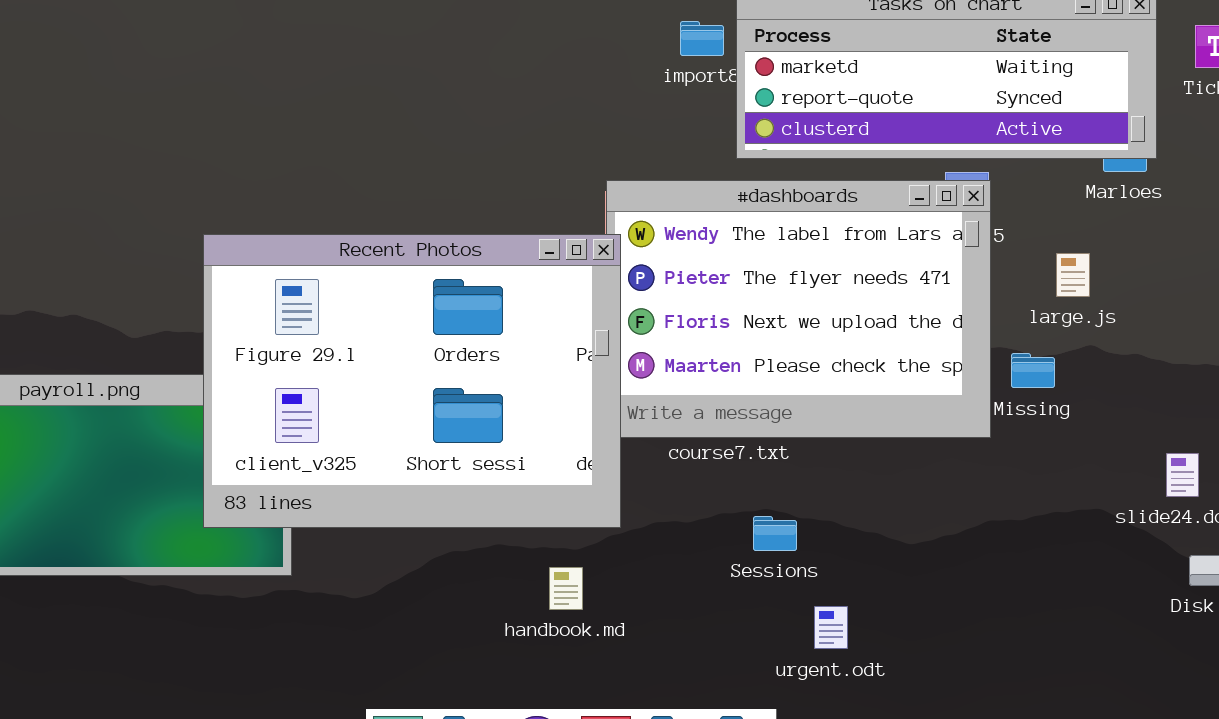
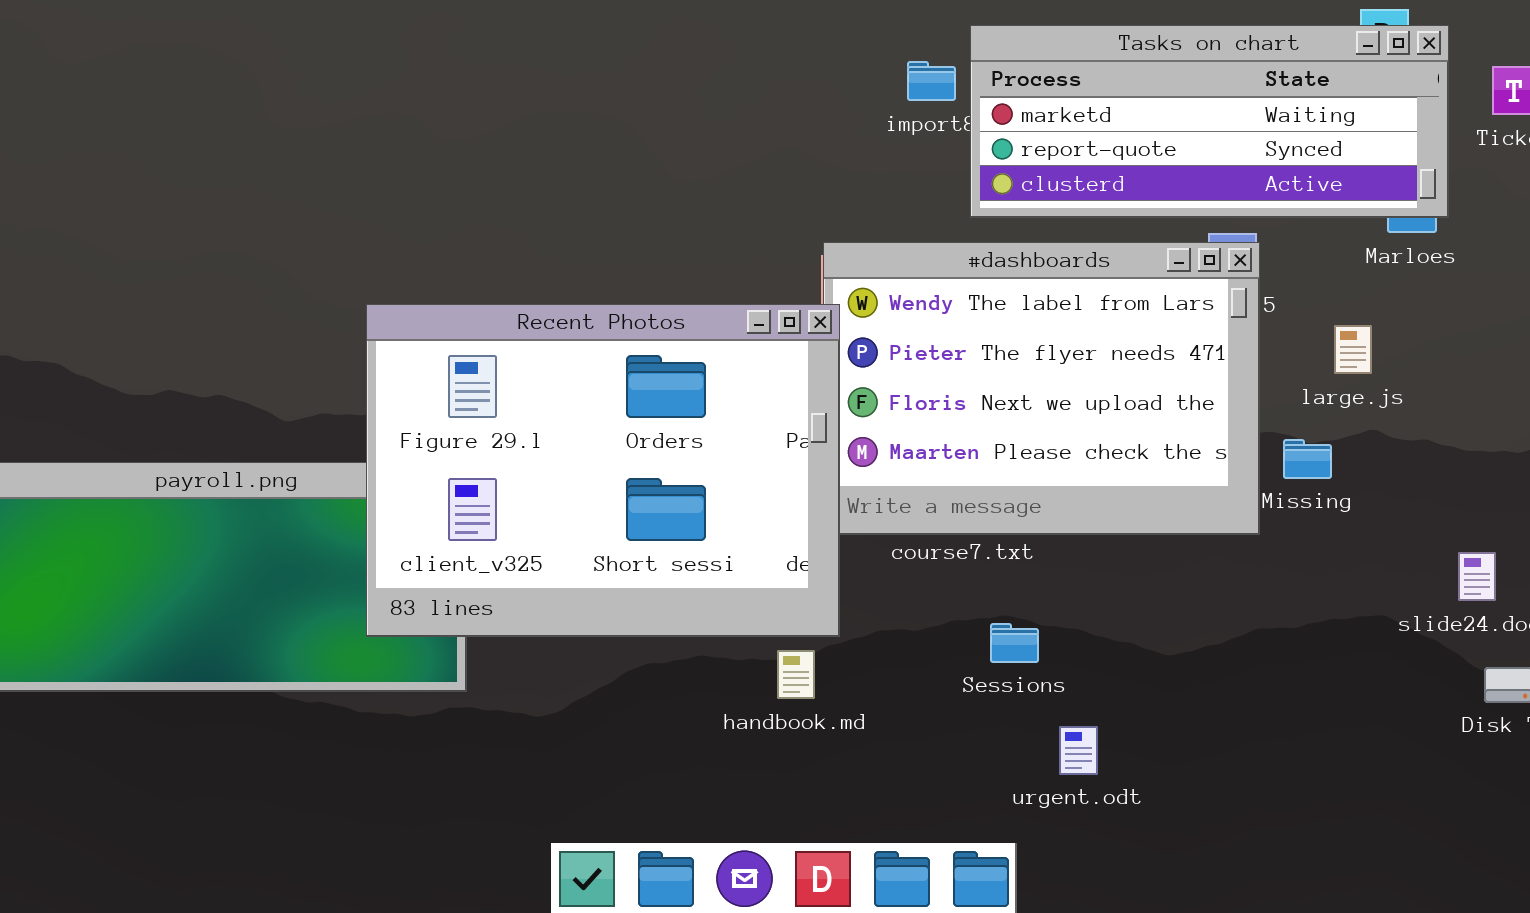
handbook.md: [549,567,583,610] -> [777,650,815,699], moved

